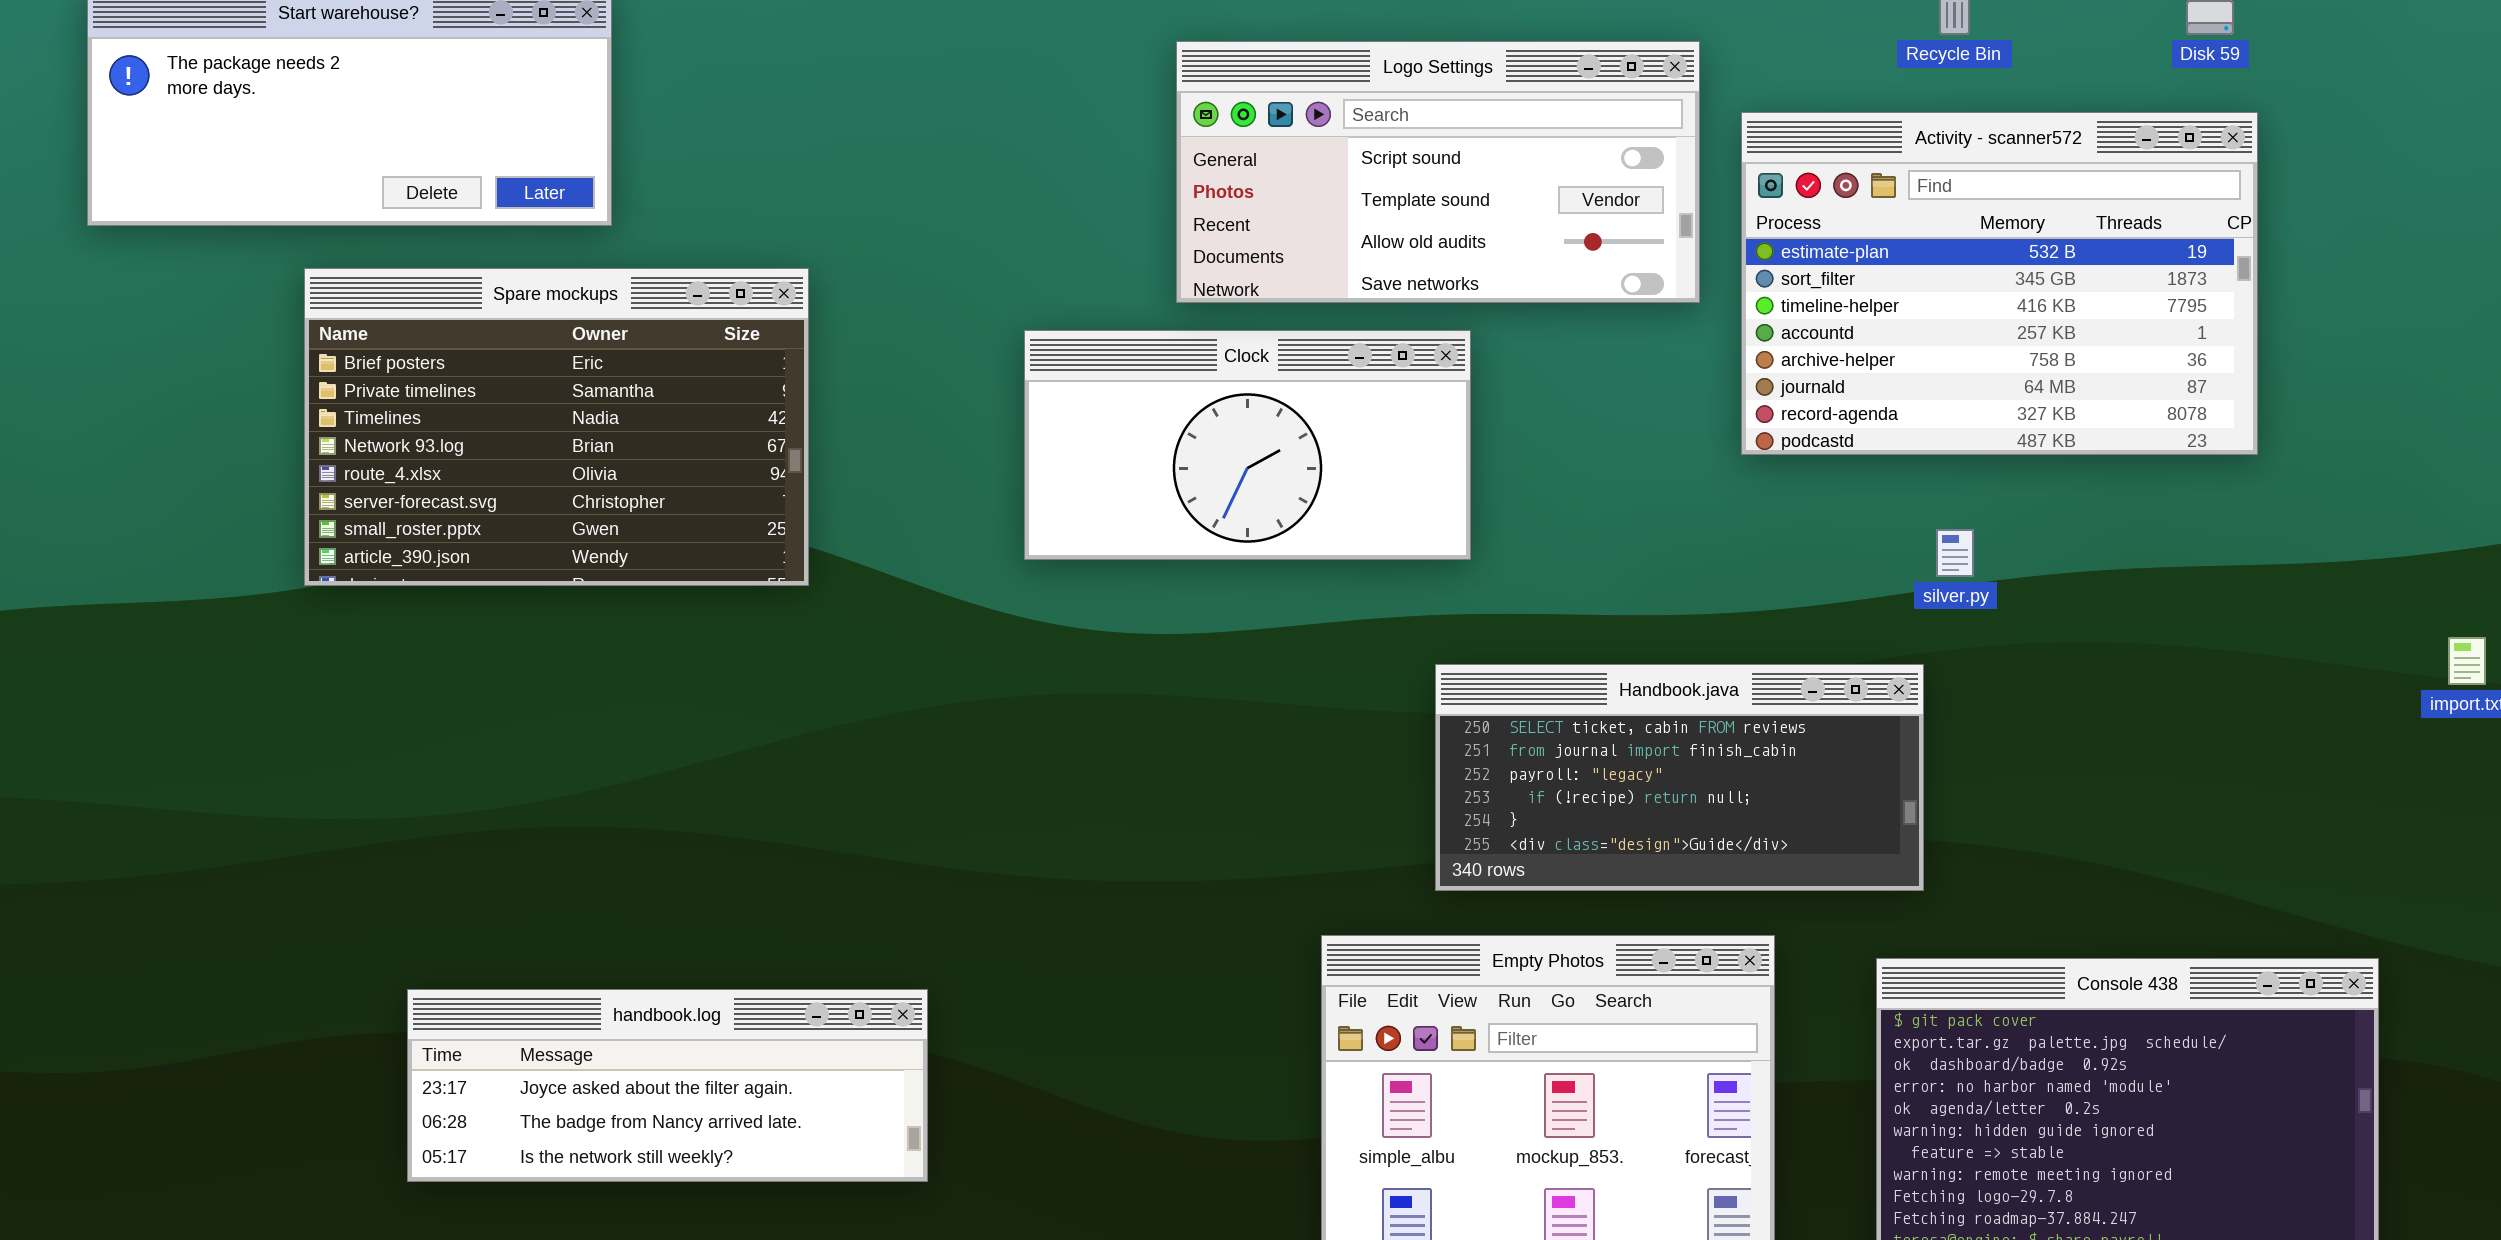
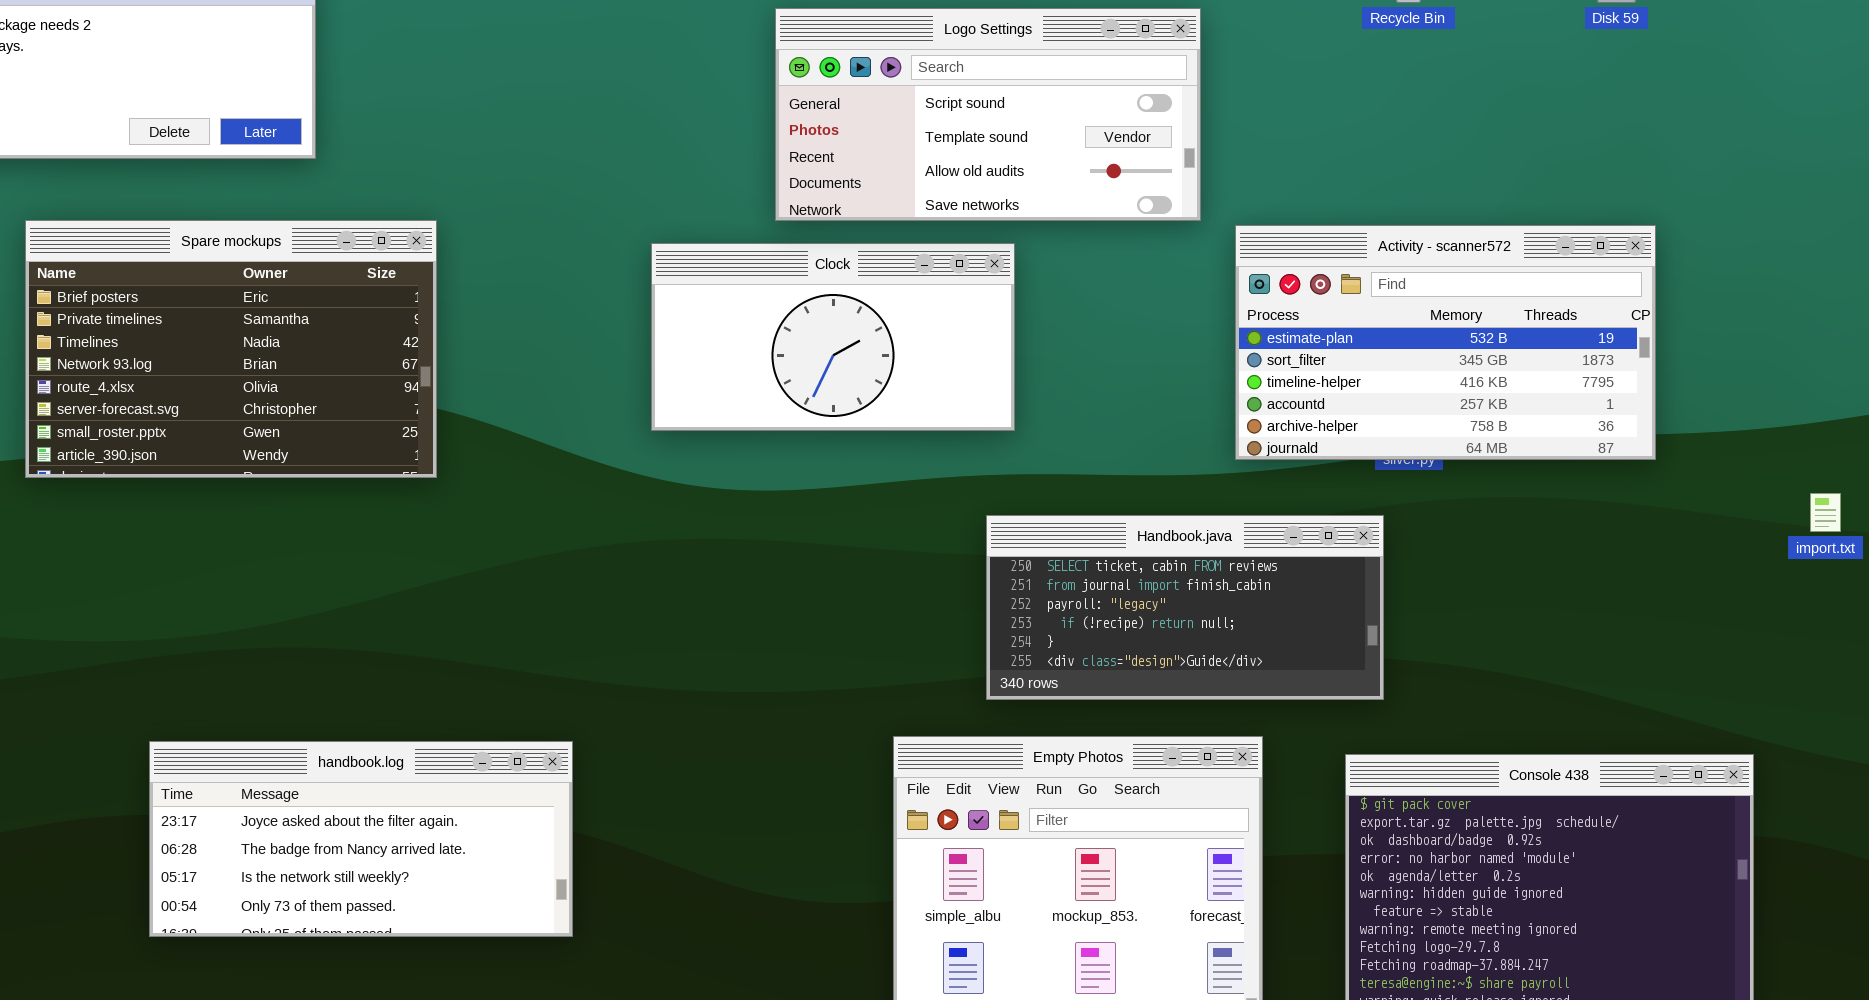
Activity - scanner572: [1741,112,2258,455] -> [1235,225,1656,460], moved, resized
Spare mockups: [304,268,809,586] -> [25,220,437,478], moved
handbook.log: [407,989,928,1182] -> [149,741,573,937], resized

